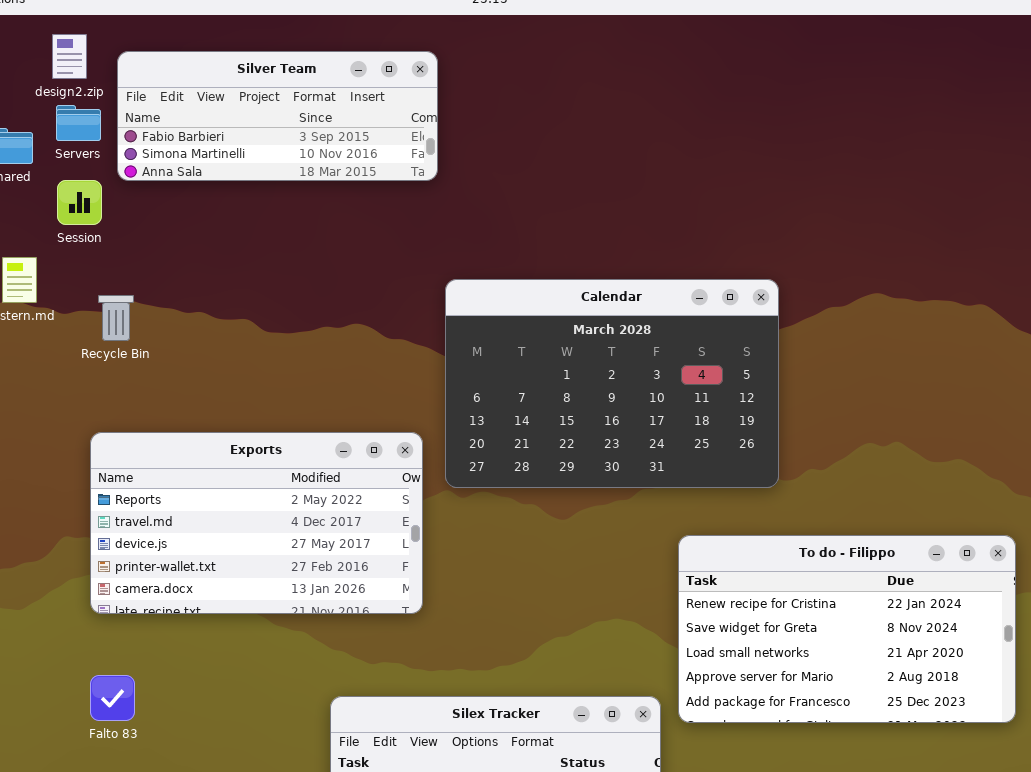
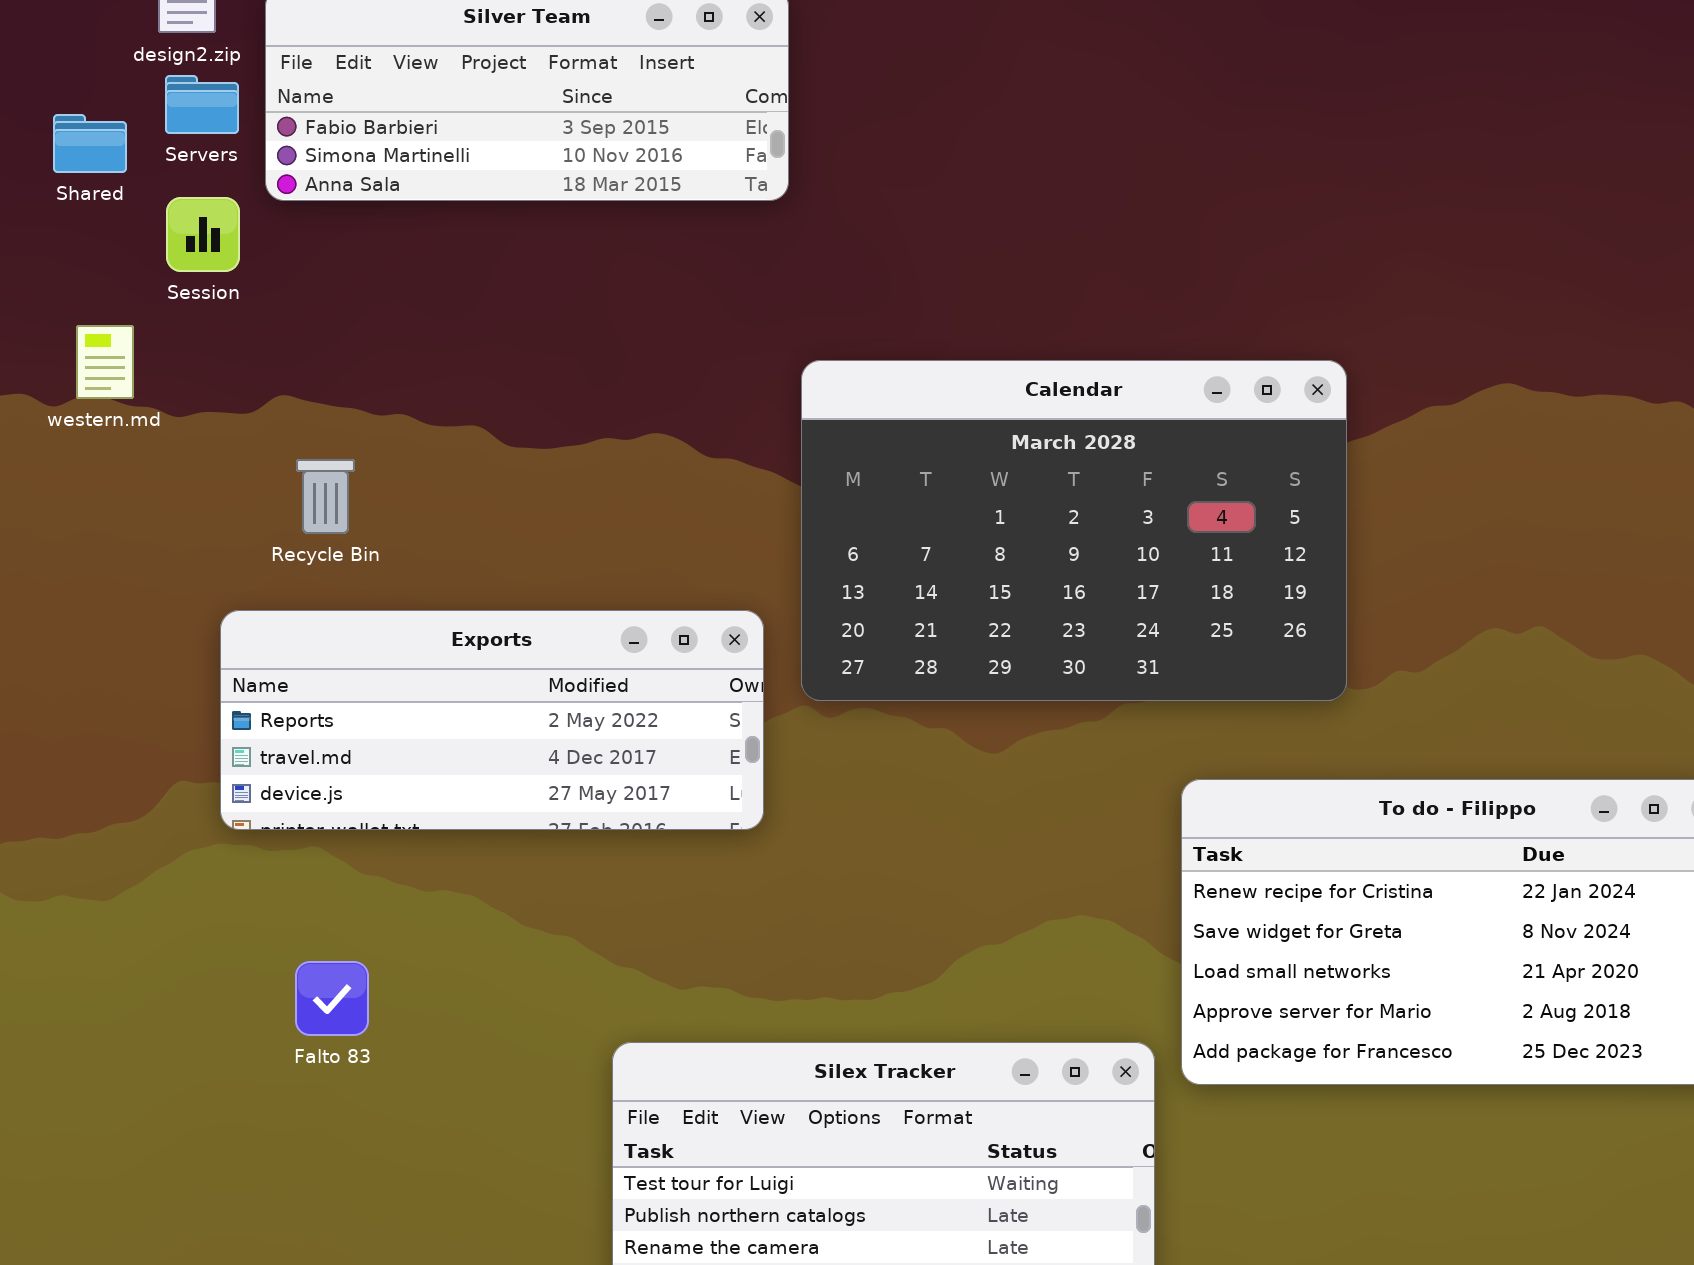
Recycle Bin: [98,295,134,341] -> [296,459,355,534], moved
Exports: [90,432,423,614] -> [220,610,764,830], resized
Falto 83: [90,675,135,721] -> [295,961,369,1036], moved

